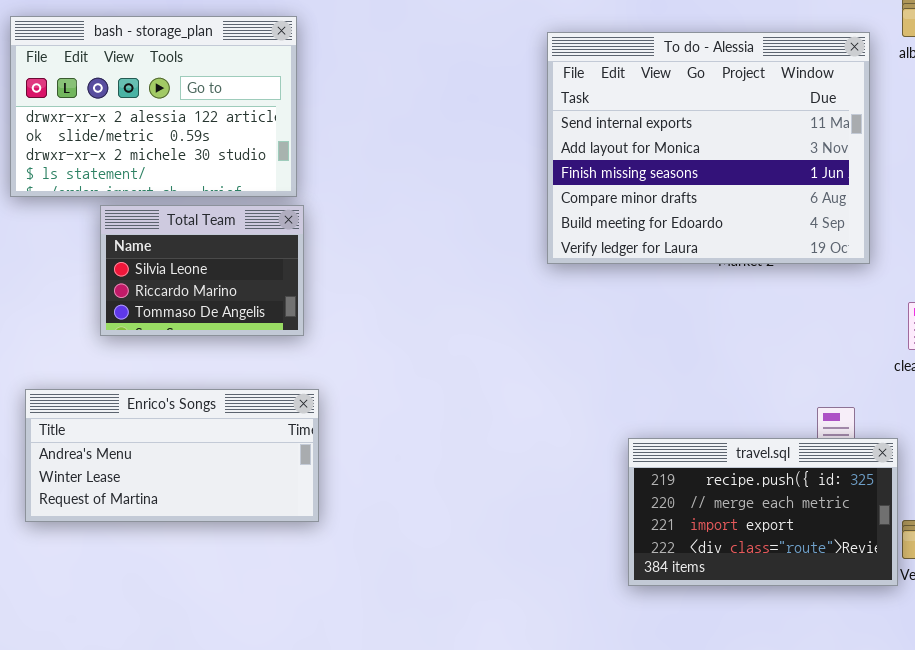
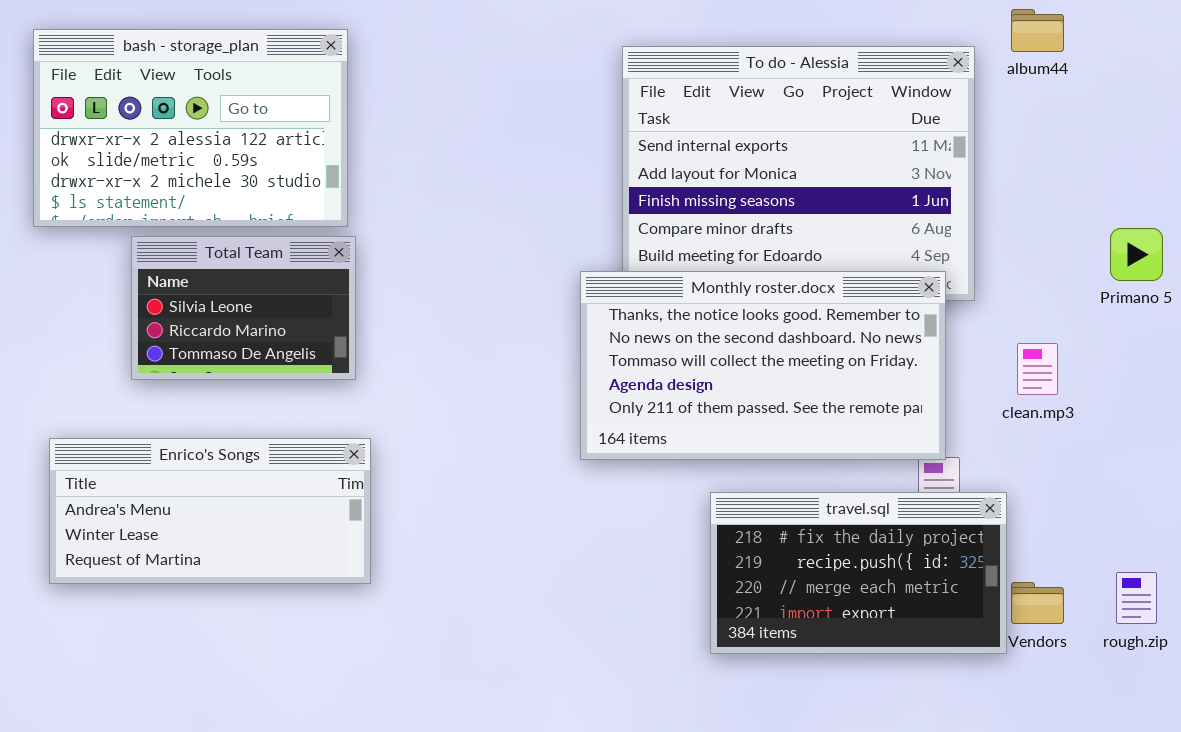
Monthly roster.docx: none -> [580,271,946,460], opened
travel.sql: [628,438,898,586] -> [710,492,1007,654], scrolled up 1 row

